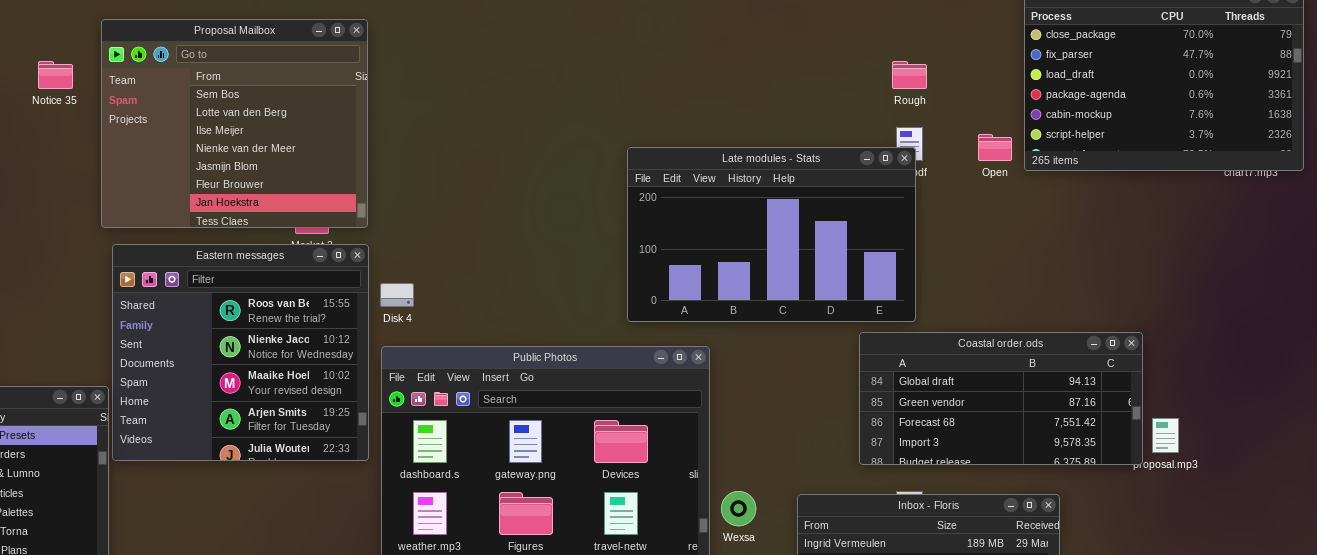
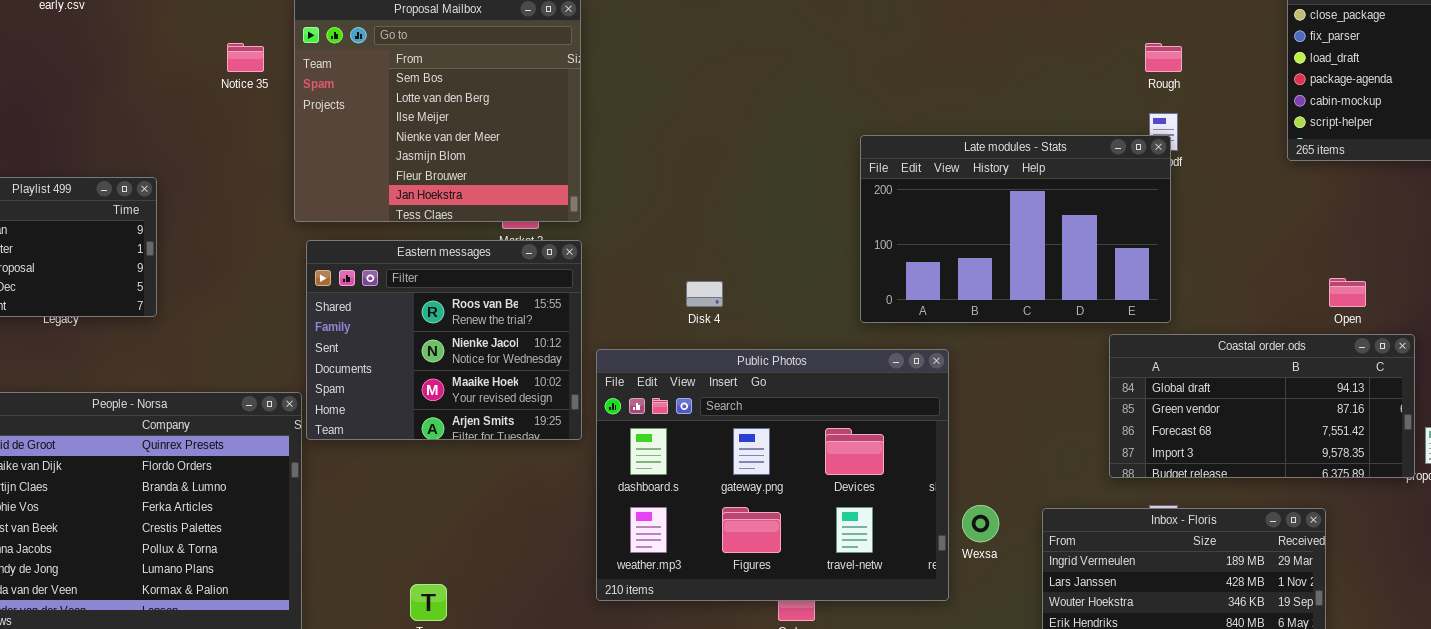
Open: [978,134,1012,161] -> [1329,278,1366,307], moved
Eastern messages: [112,244,369,461] -> [306,240,582,440], resized
Disk 4: [380,283,414,307] -> [686,281,723,307], moved

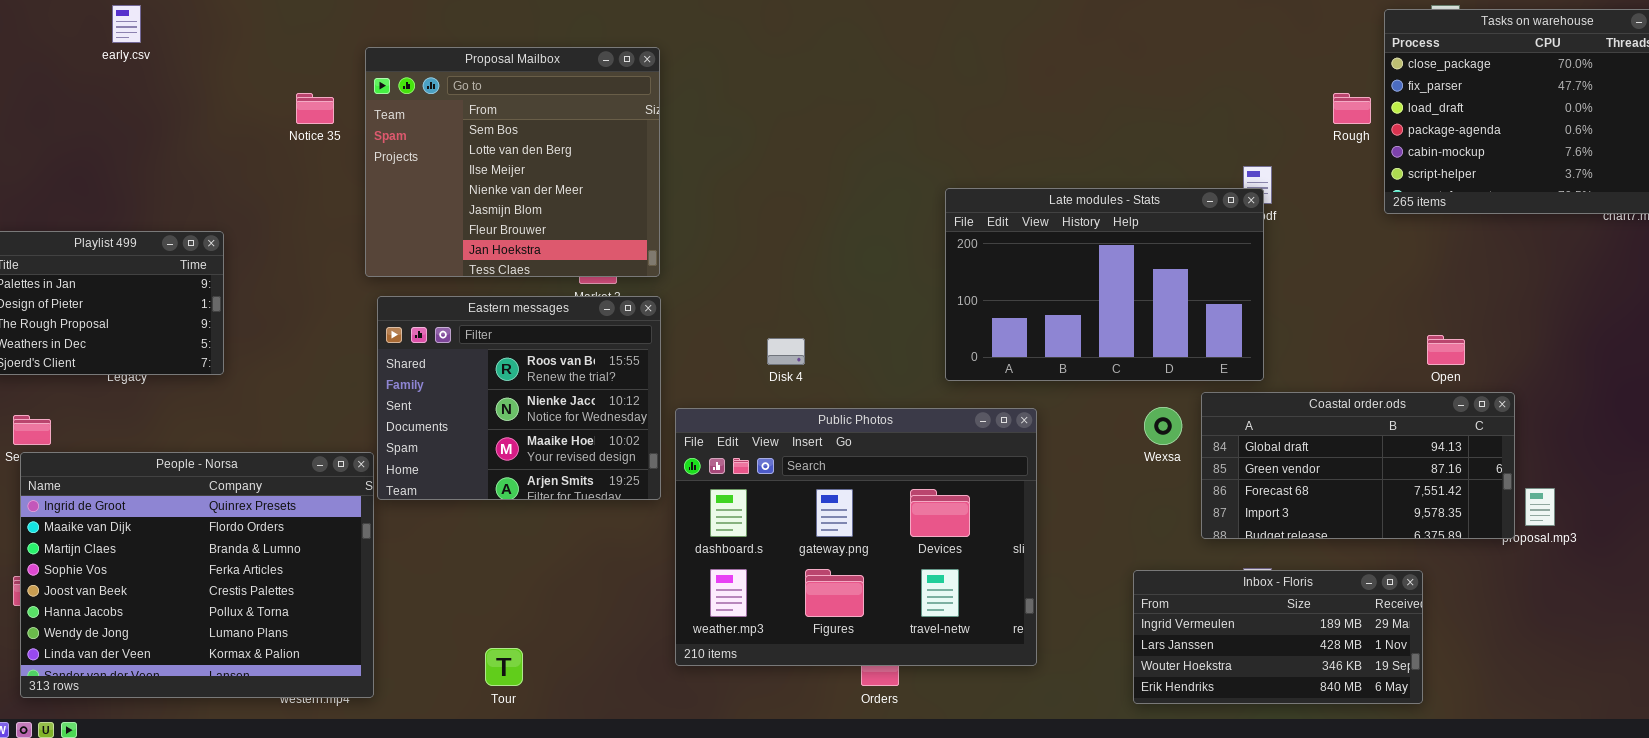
Rough: [1145,43,1182,72] -> [1333,93,1371,124], moved
Wexsa: [962,505,999,542] -> [1144,407,1182,445], moved

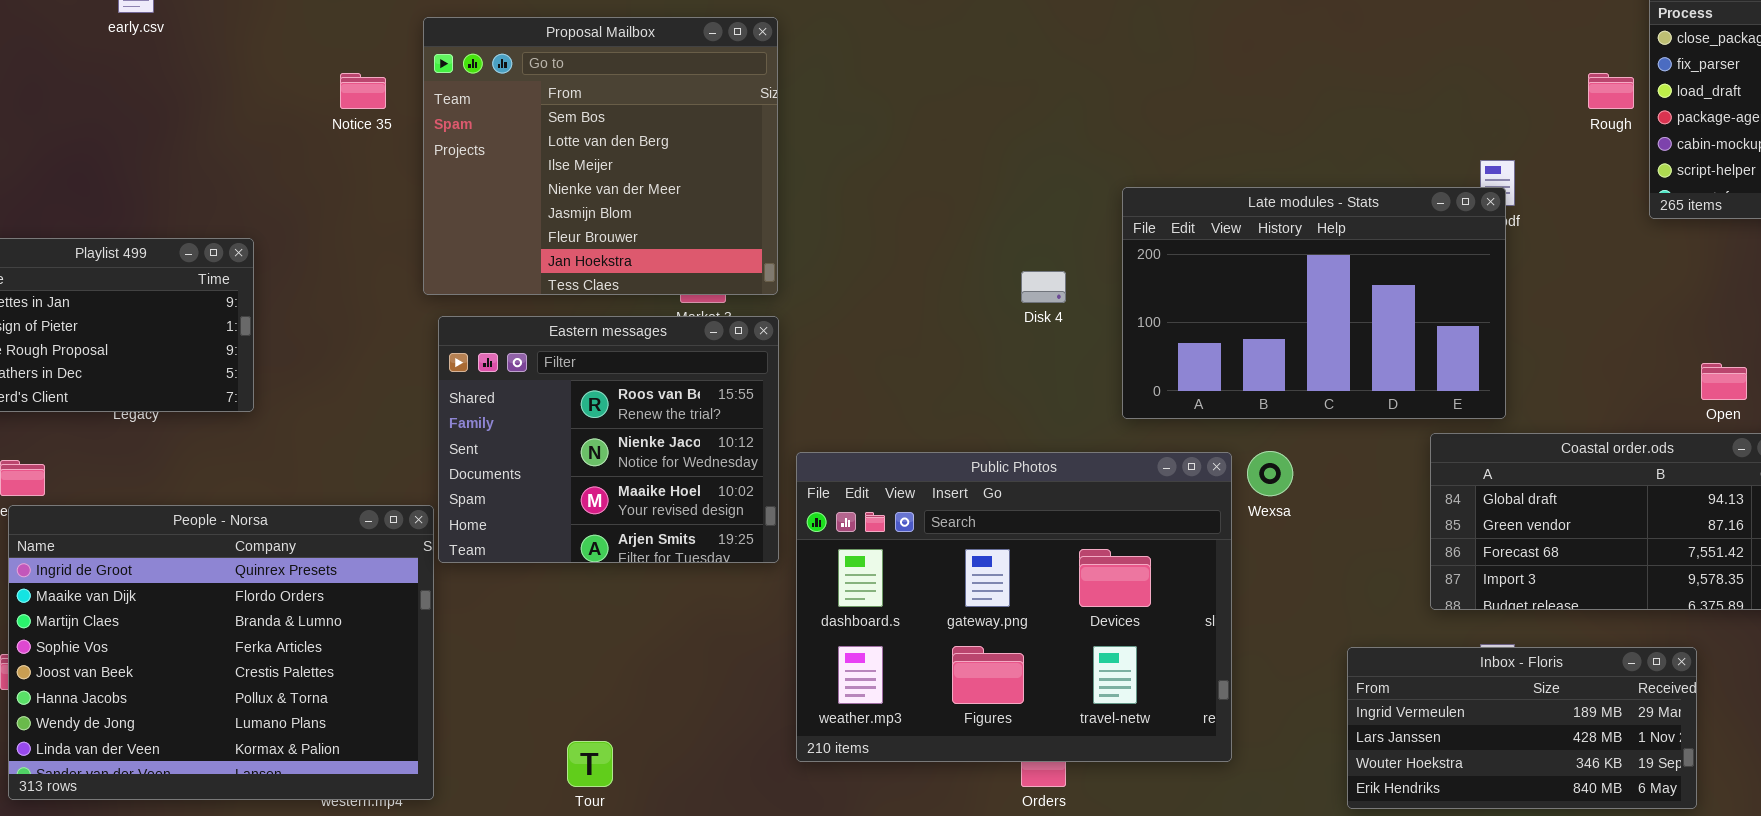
Disk 4: [767,338,805,365] -> [1021,271,1066,303], moved
Wexsa: [1144,407,1182,445] -> [1247,451,1293,496], moved

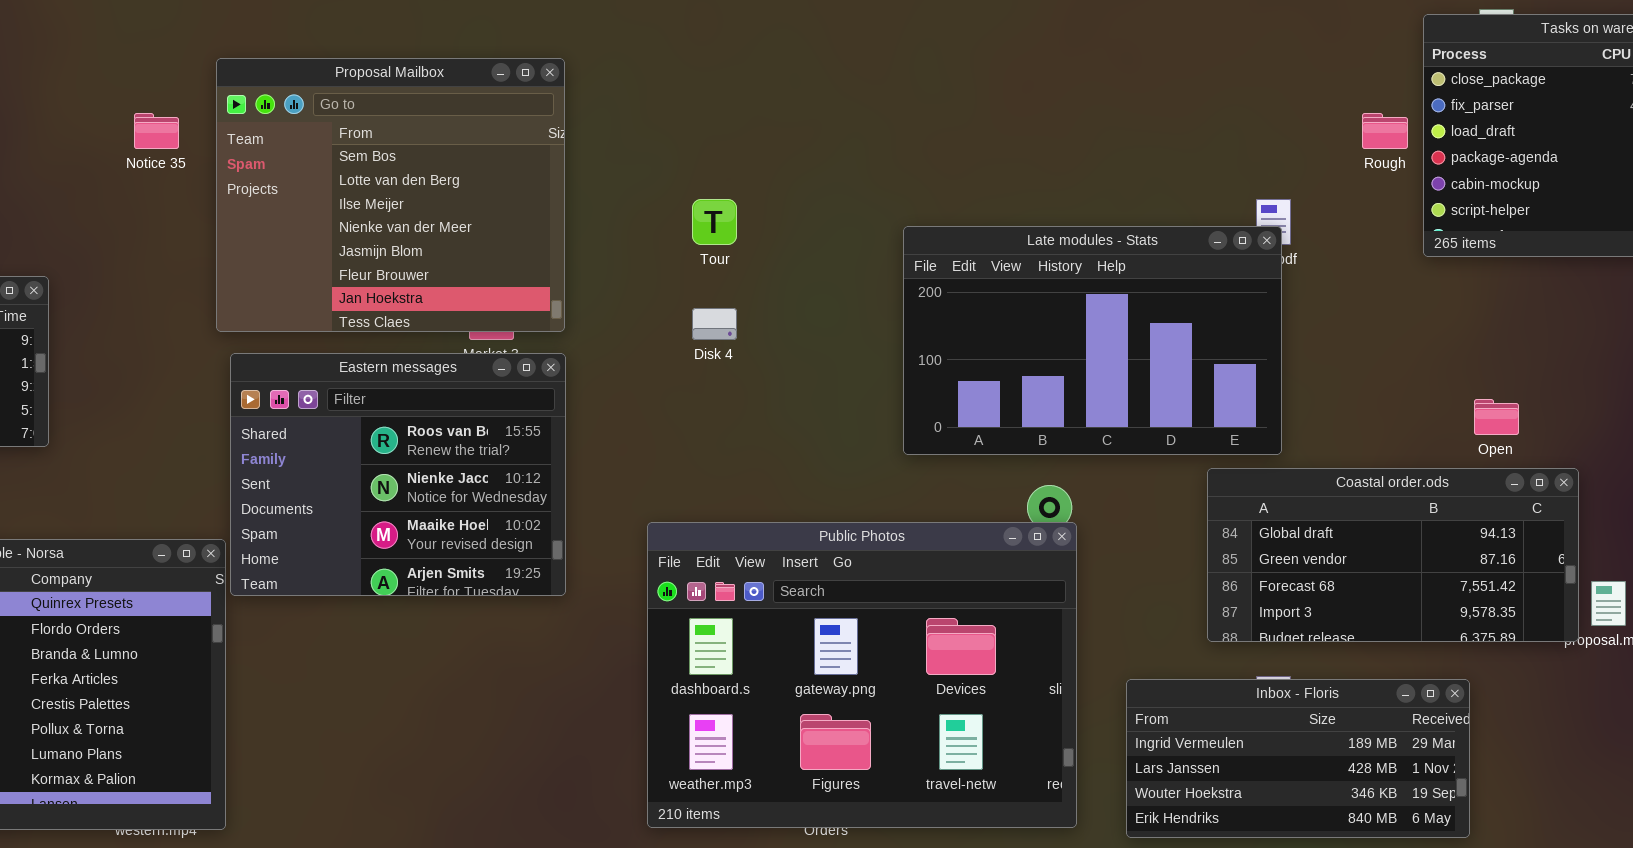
Disk 4: [1021,271,1066,303] -> [692,308,737,340], moved
Public Photos: [796,452,1232,762] -> [647,522,1077,828], moved
Tour: [567,741,613,787] -> [692,199,737,245], moved

